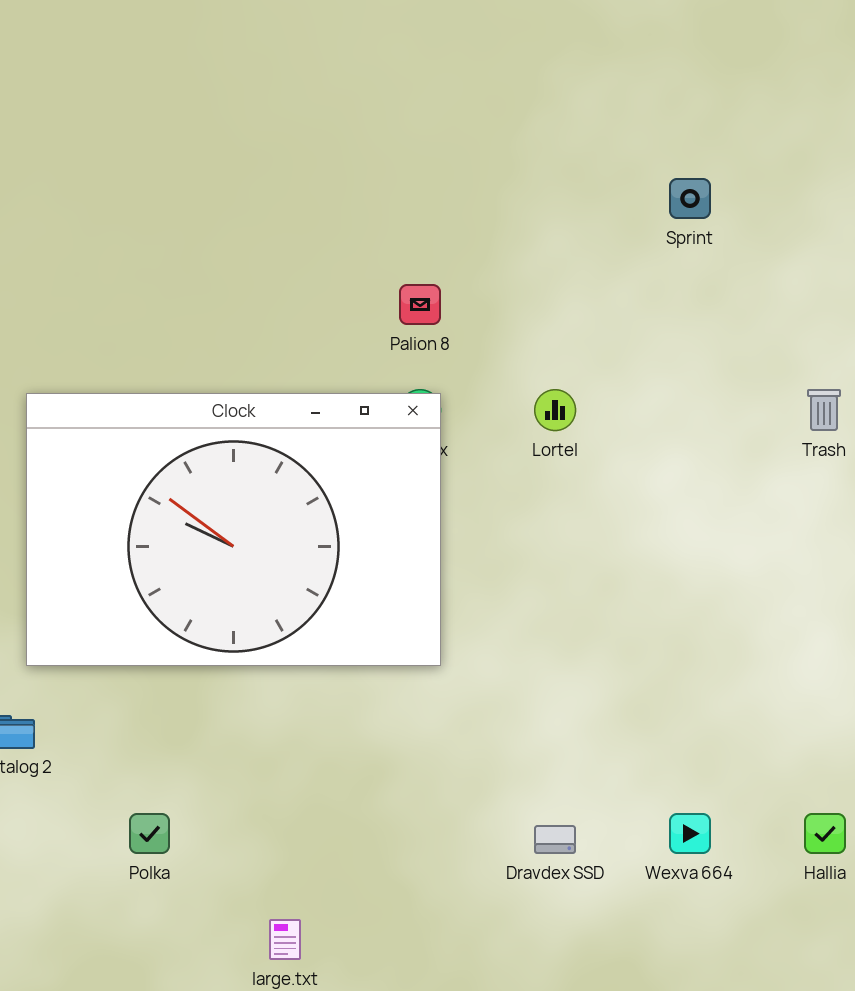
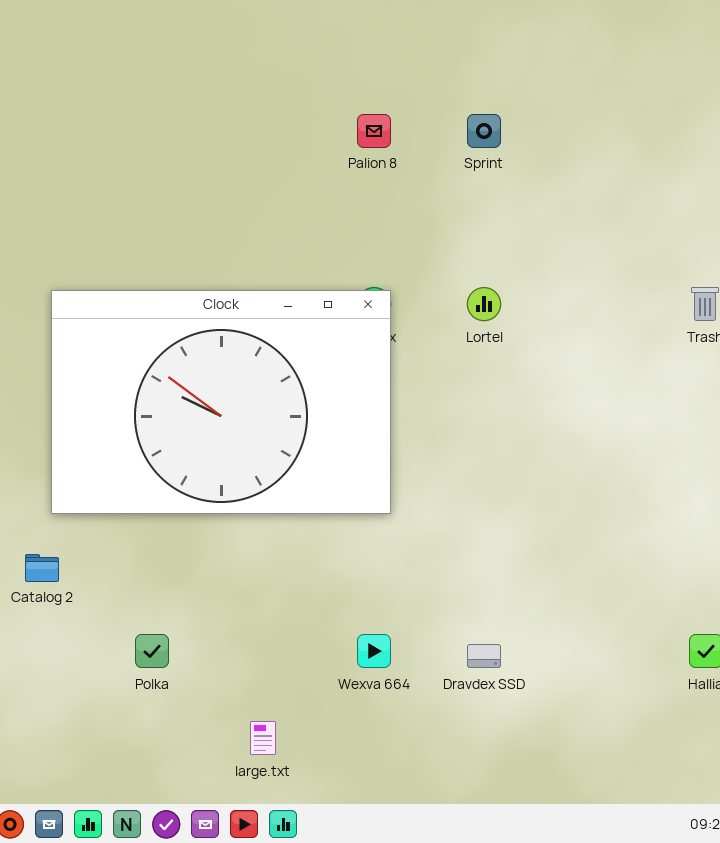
Sprint: [669,178,711,219] -> [467,114,501,148], moved
Palion 8: [399,284,441,325] -> [357,114,391,148], moved
Wexva 664: [669,813,711,854] -> [357,634,391,668], moved

